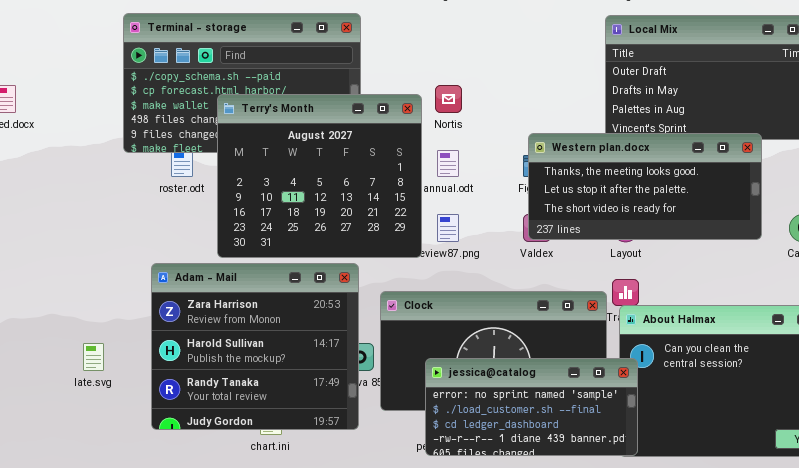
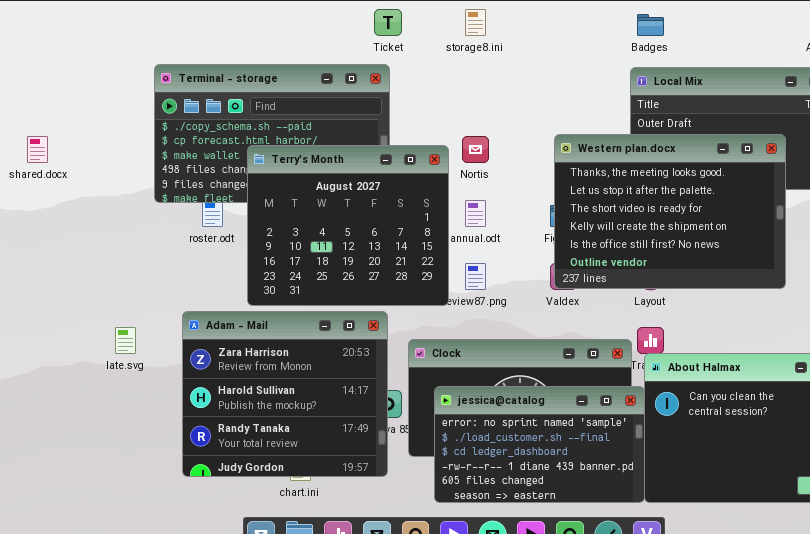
Western plan.docx: [528,133,762,240] -> [554,134,786,289], resized
late.svg: [83,343,104,371] -> [115,327,136,354], moved
jessica@catalog: [425,358,638,456] -> [434,386,645,503], moved, resized

